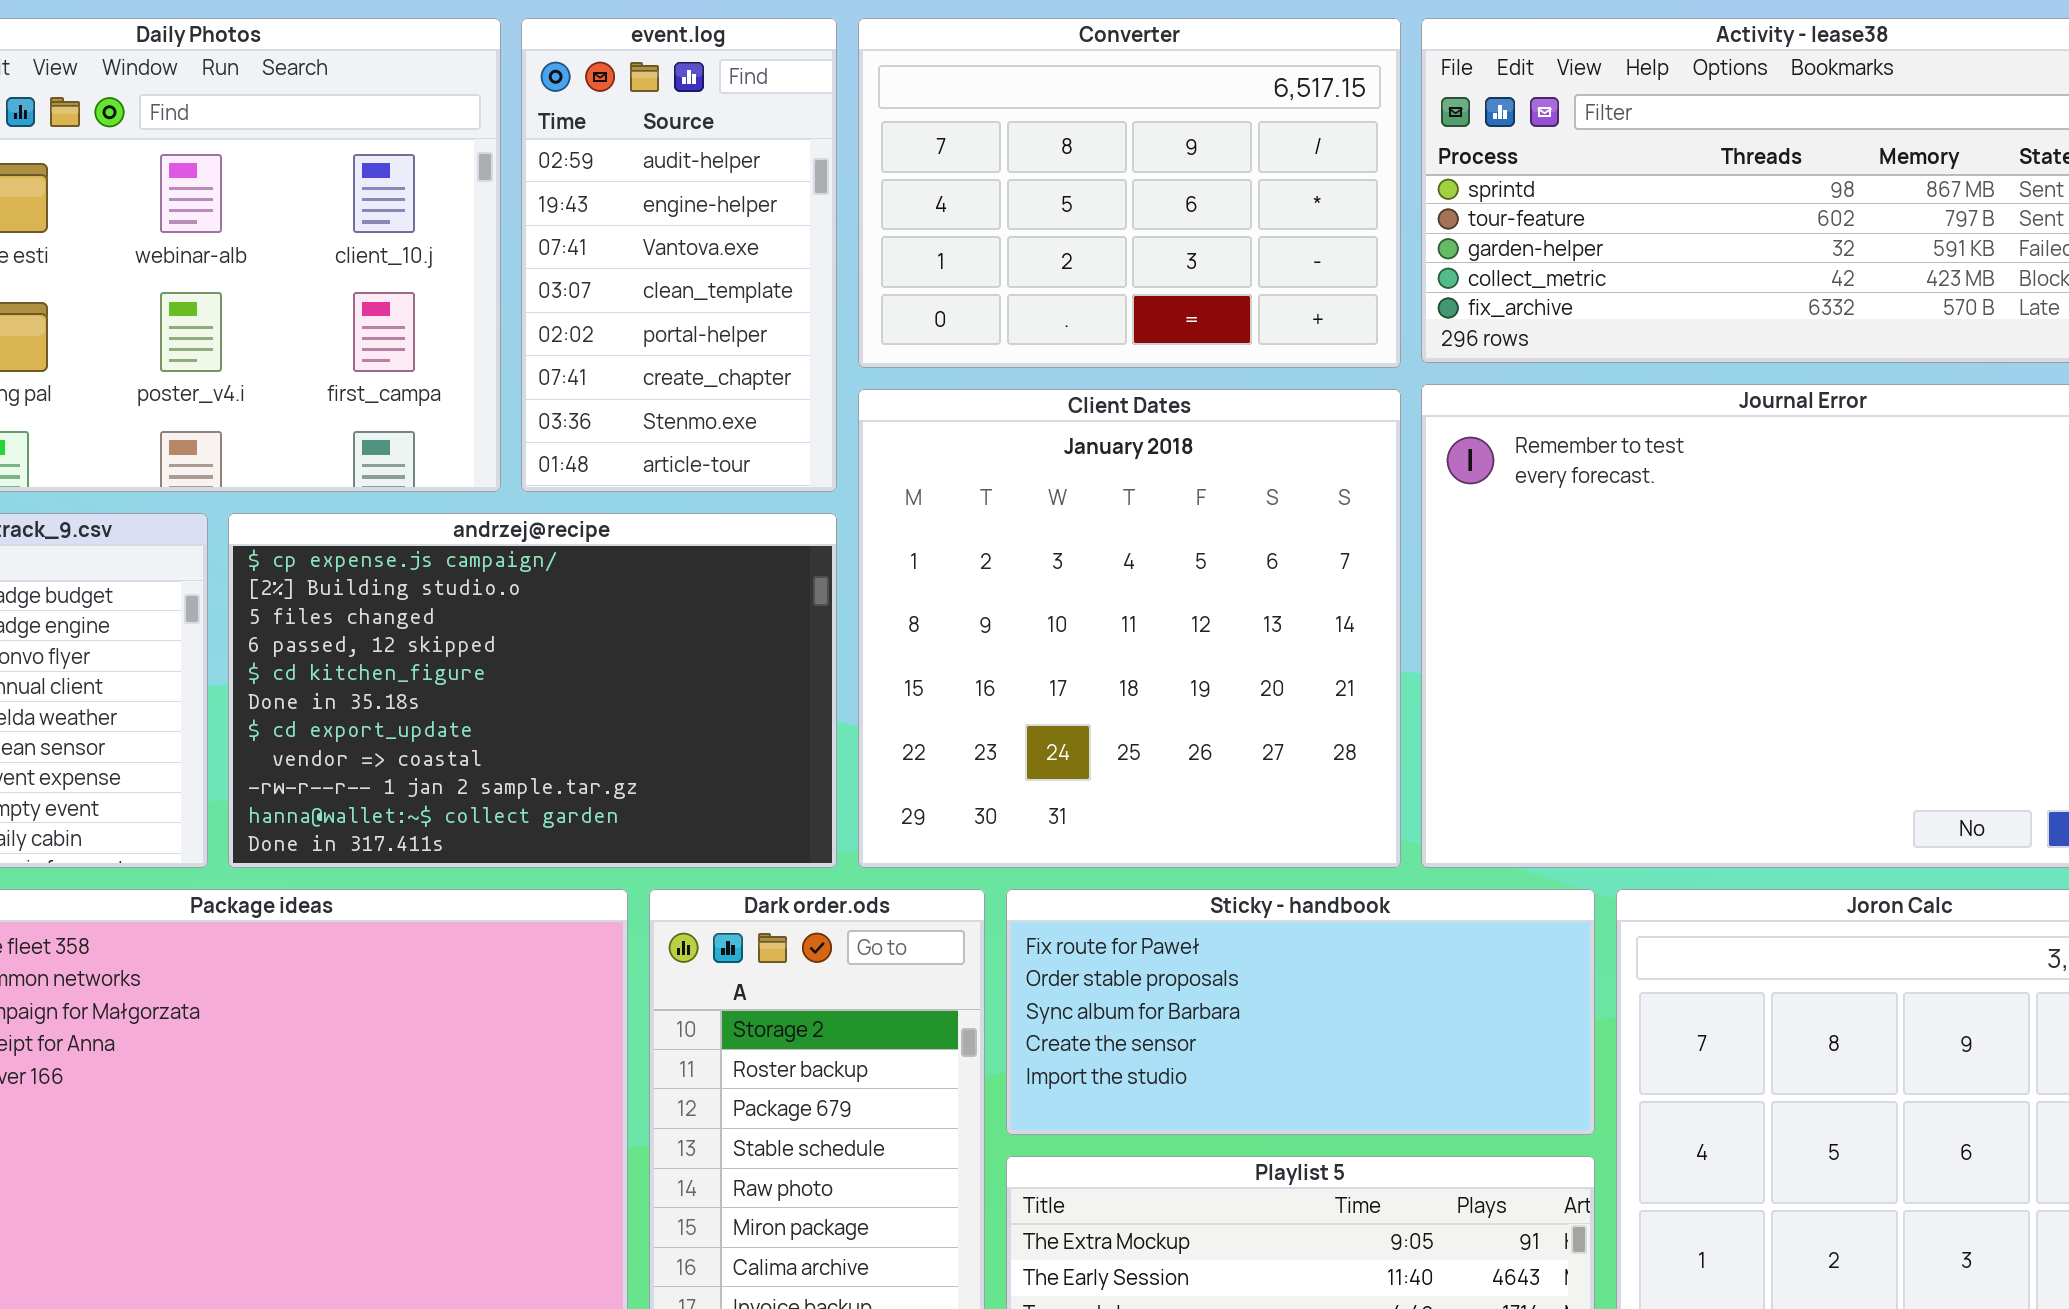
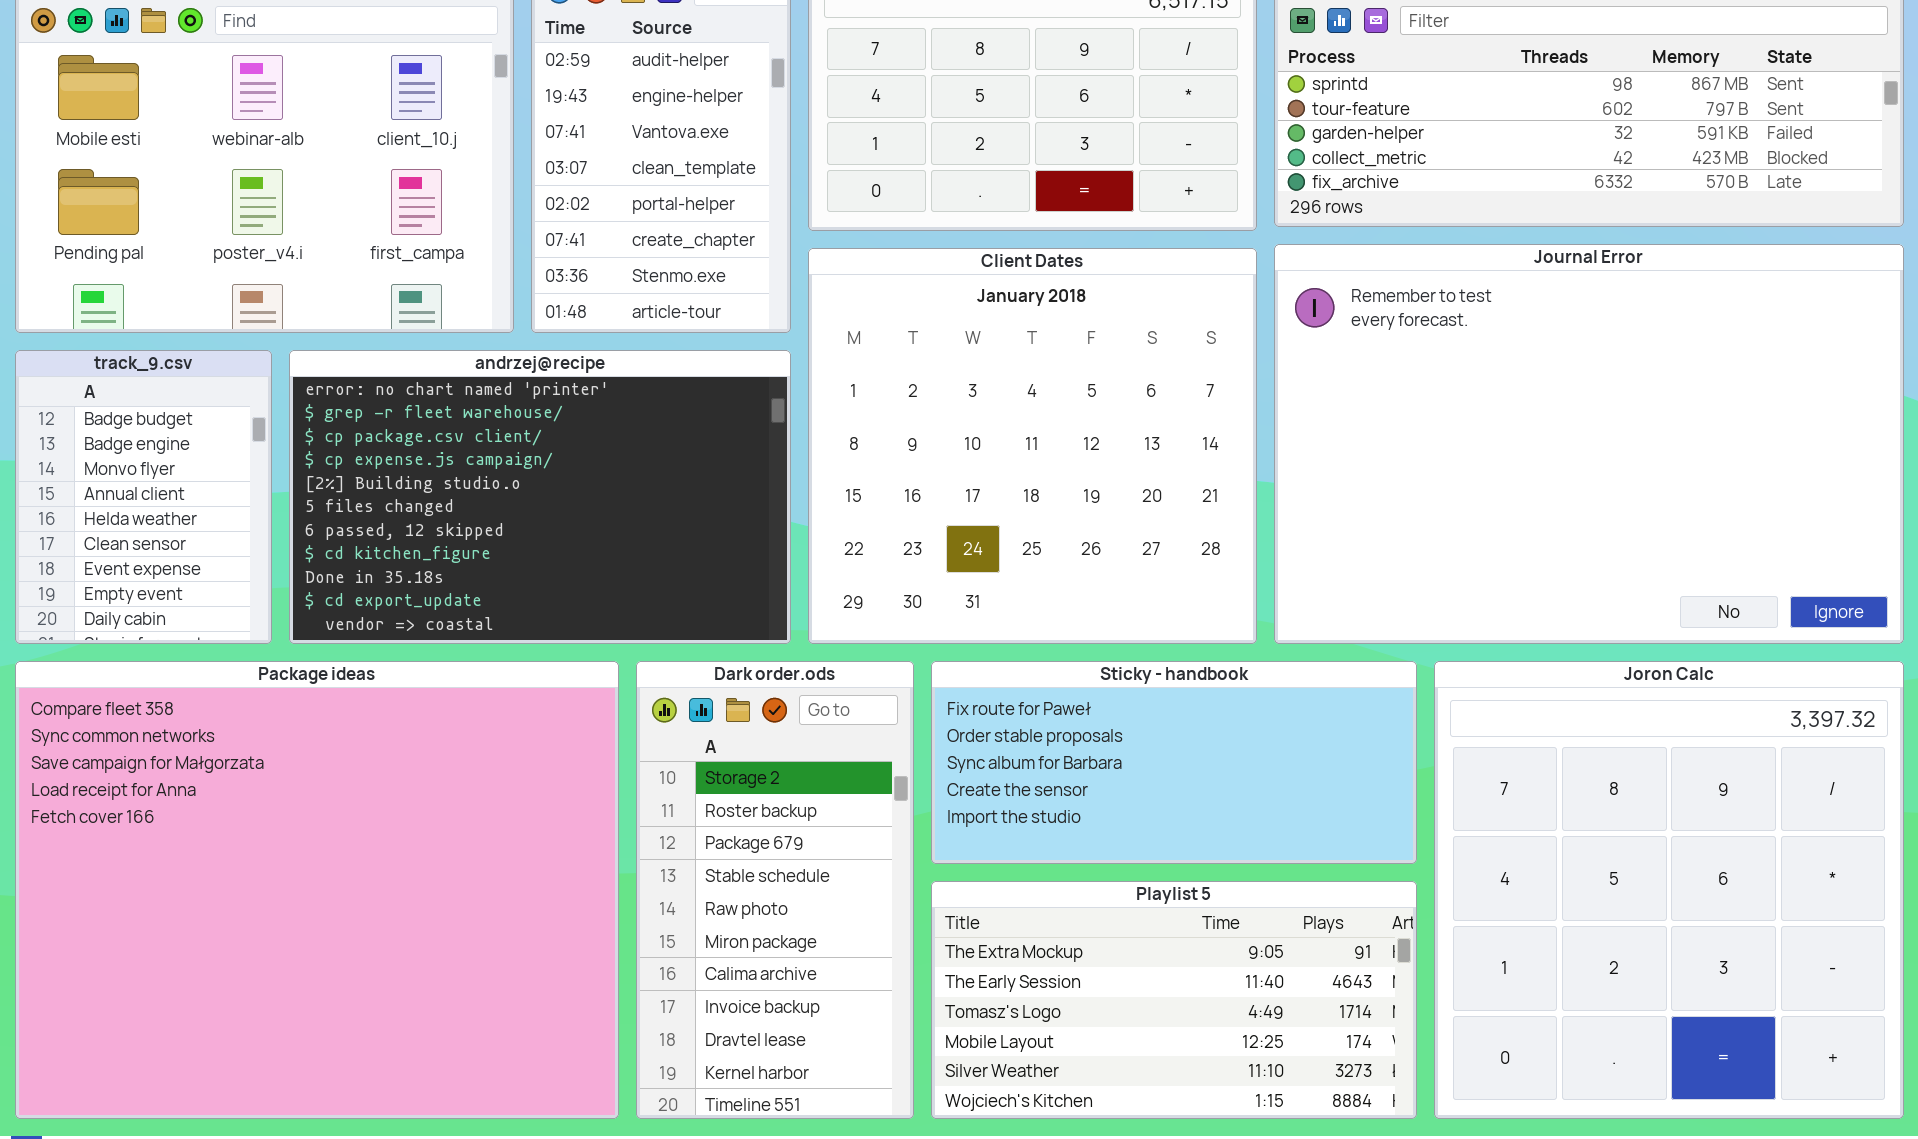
andrzej@recipe: [228,513,837,868] -> [289,350,791,644], scrolled up 3 rows

